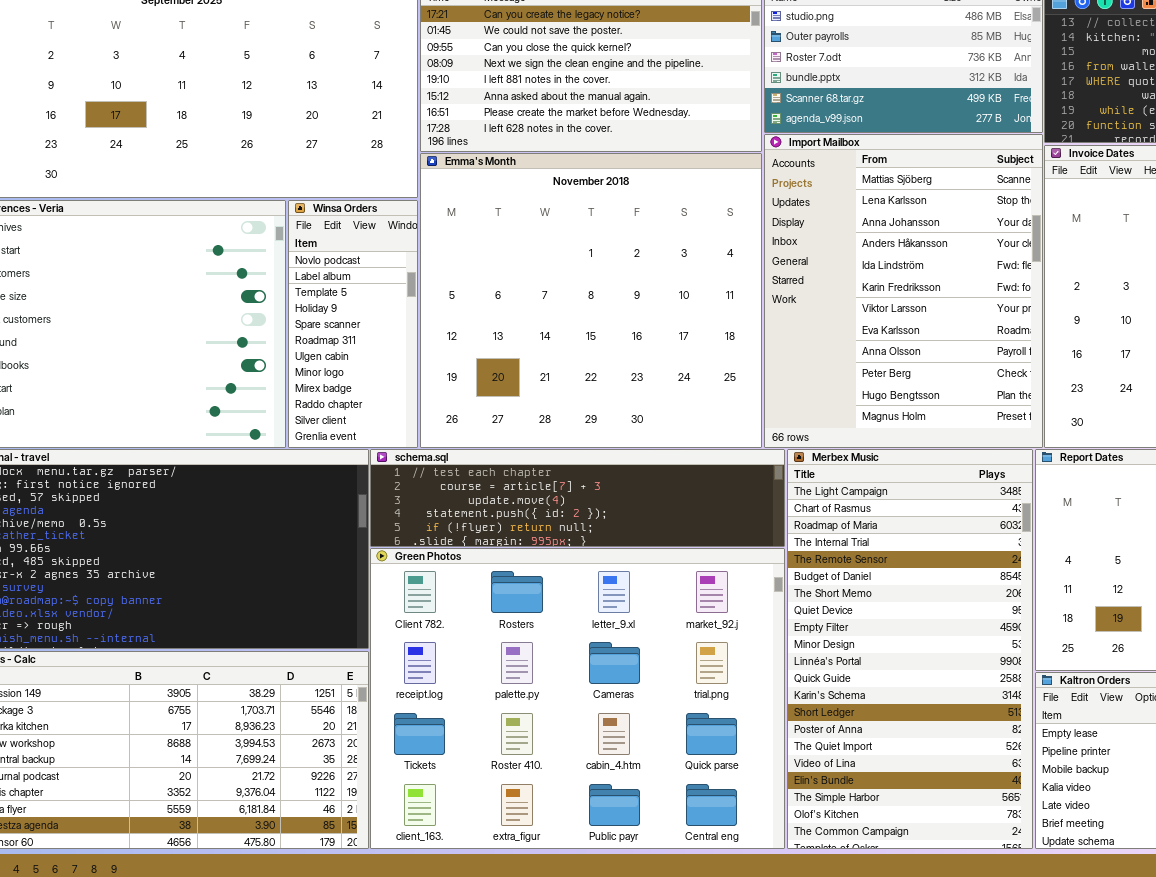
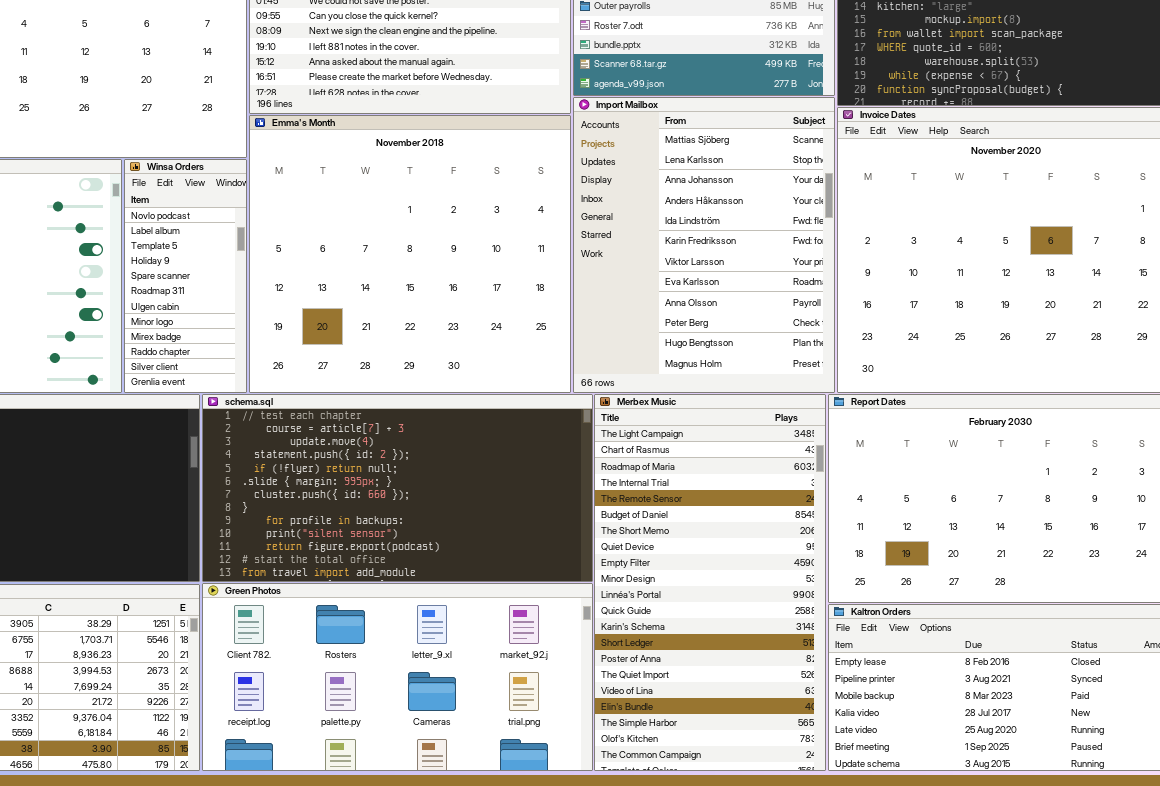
schema.sql: [370,449,785,547] -> [202,394,593,582], resized
Green Photos: [370,548,785,849] -> [202,583,593,771], resized

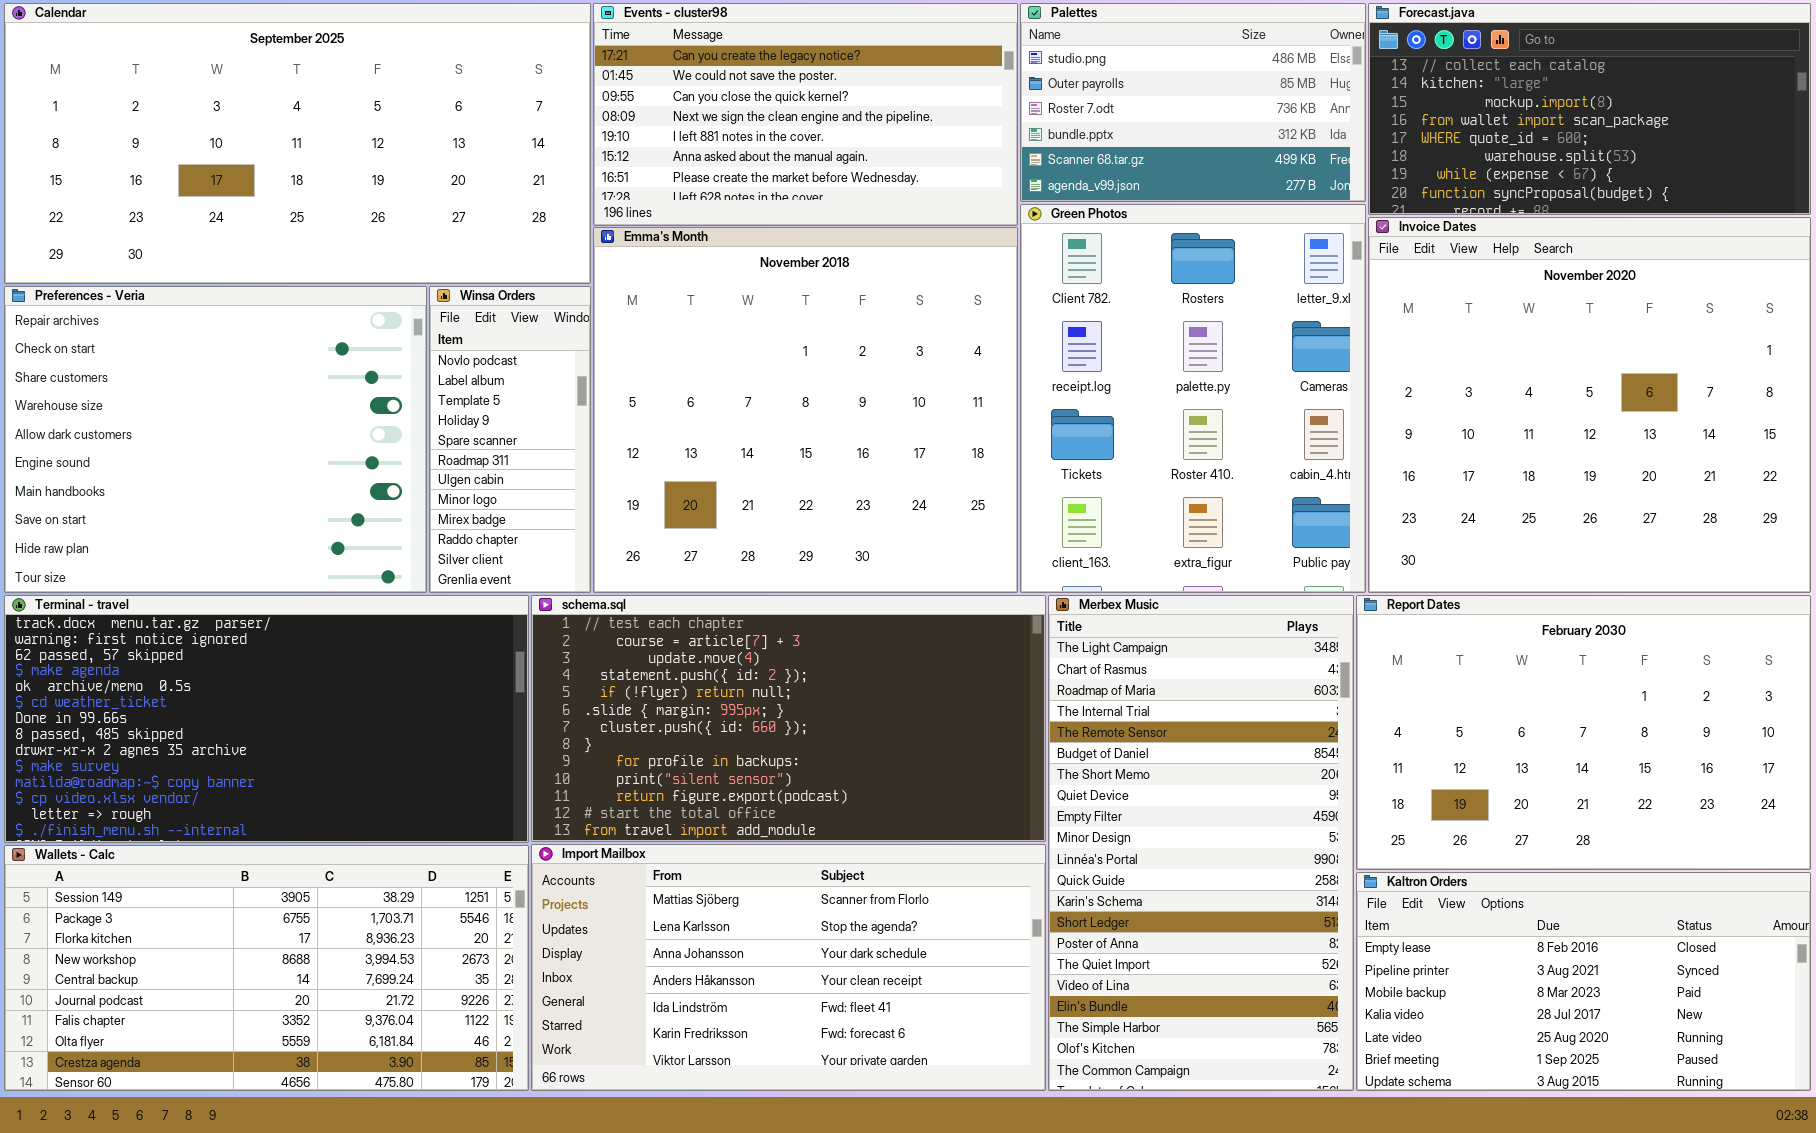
Import Mailbox: [573,97,835,393] -> [531,844,1046,1091], moved, resized
Green Photos: [202,583,593,771] -> [1020,204,1366,593], moved, resized

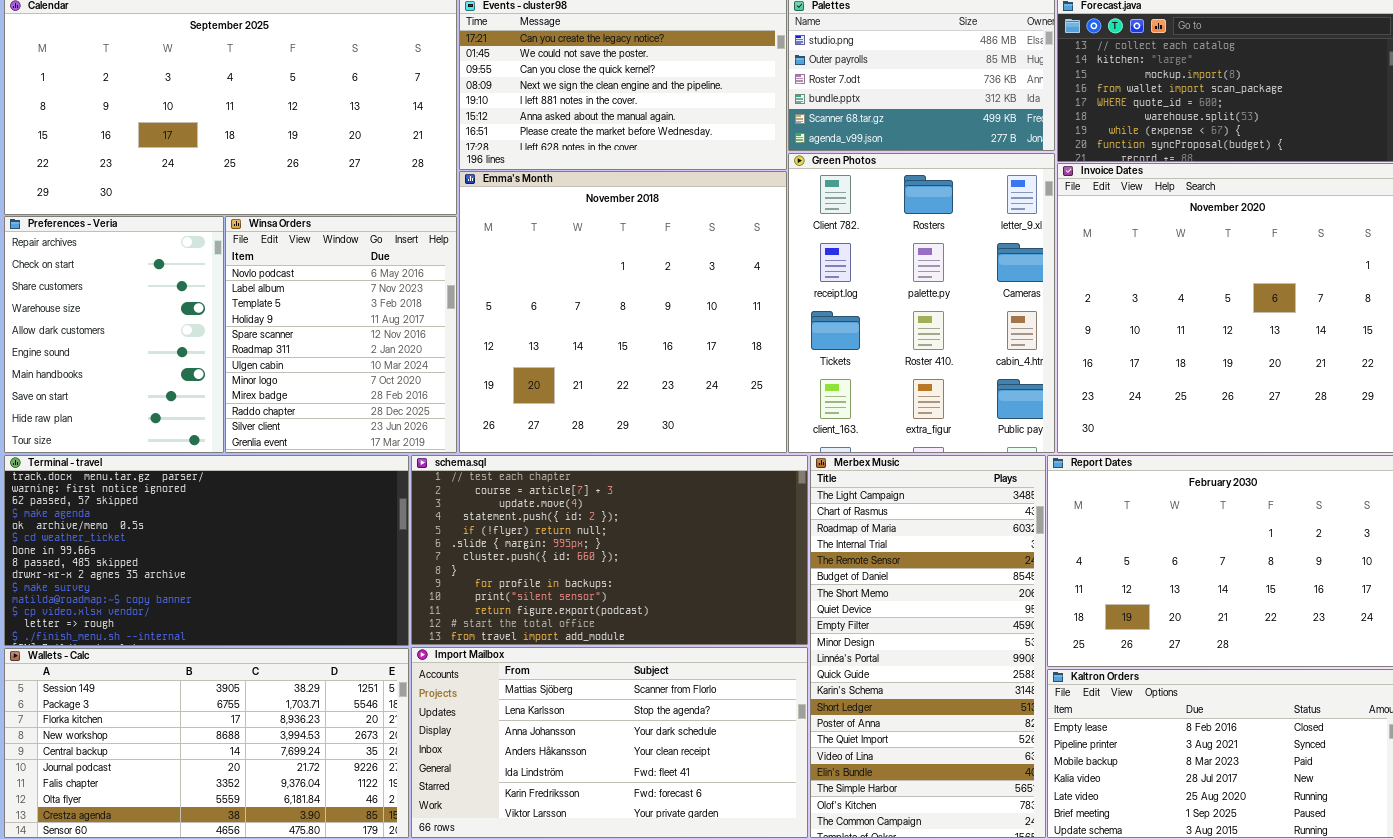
Preferences - Veria: [4,286,427,593] -> [4,216,224,453], resized
Winsa Orders: [429,286,591,593] -> [225,216,457,453], resized

